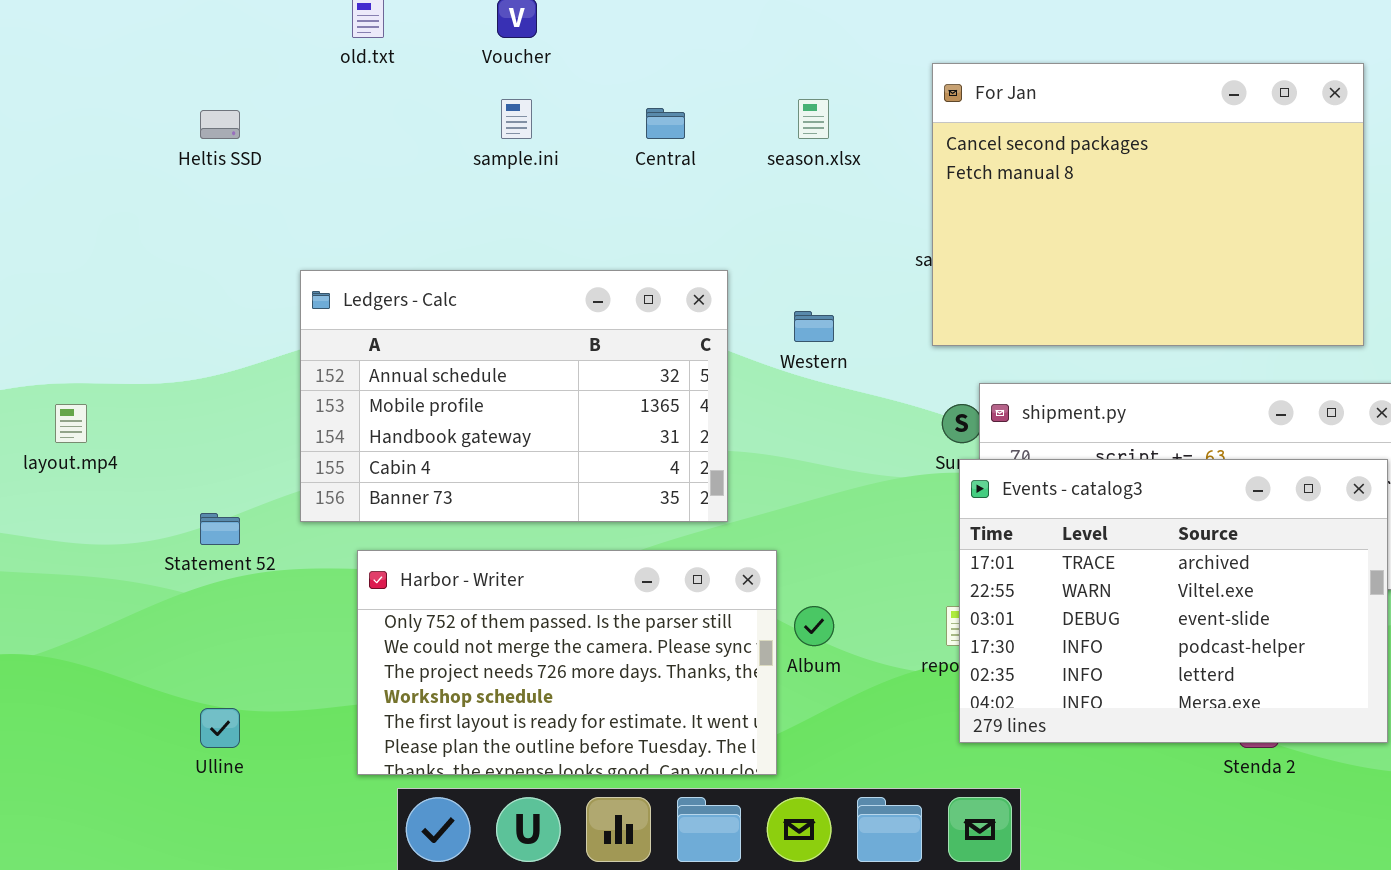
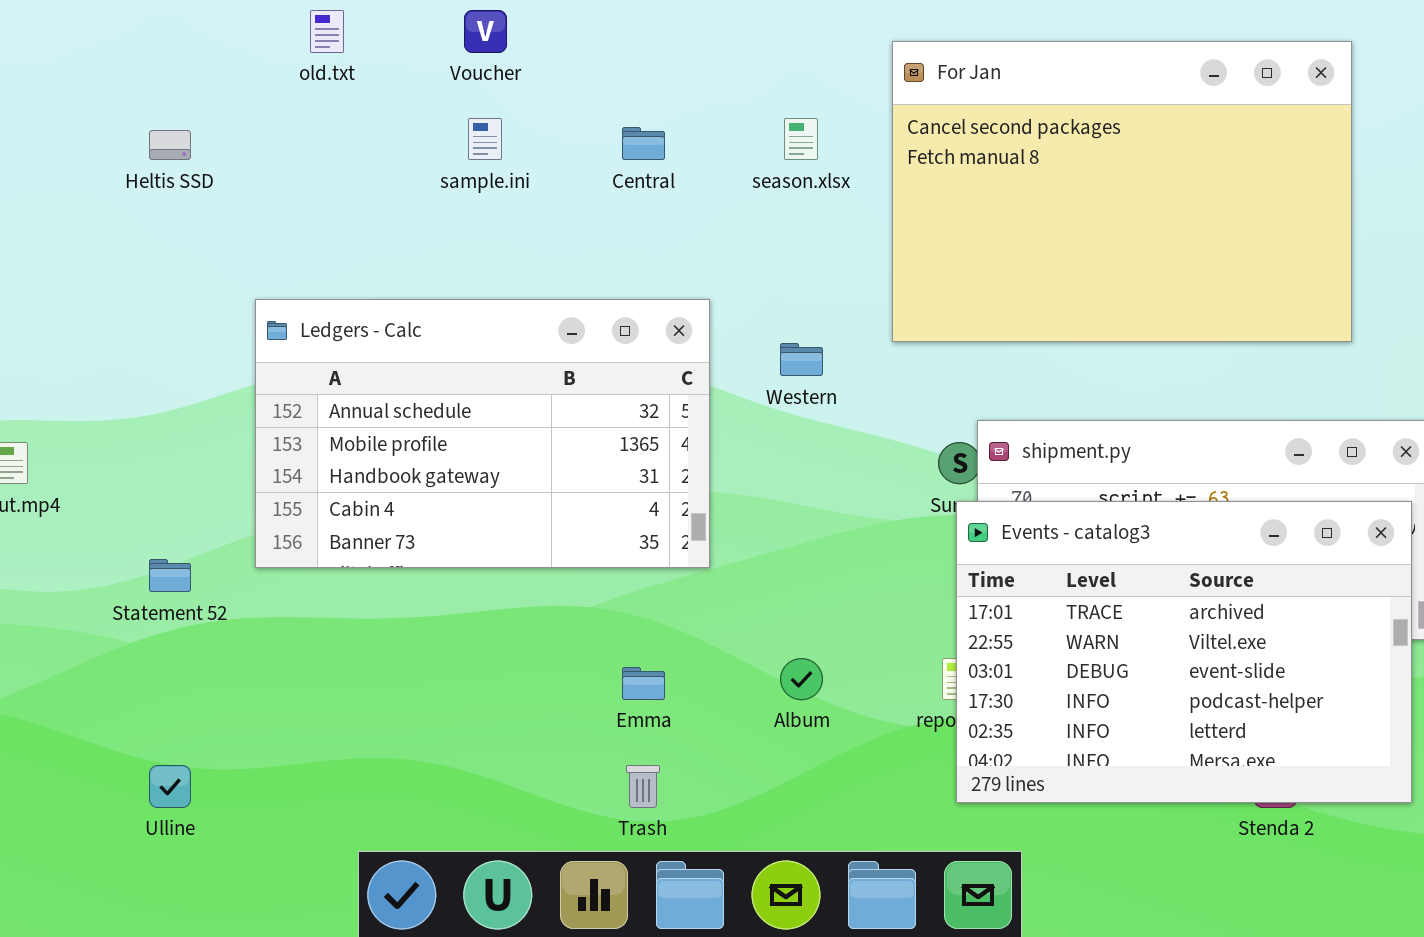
For Jan: [932,63,1364,346] -> [892,41,1352,342], moved
Harbor - Writer: [357,550,777,775] -> none, closed

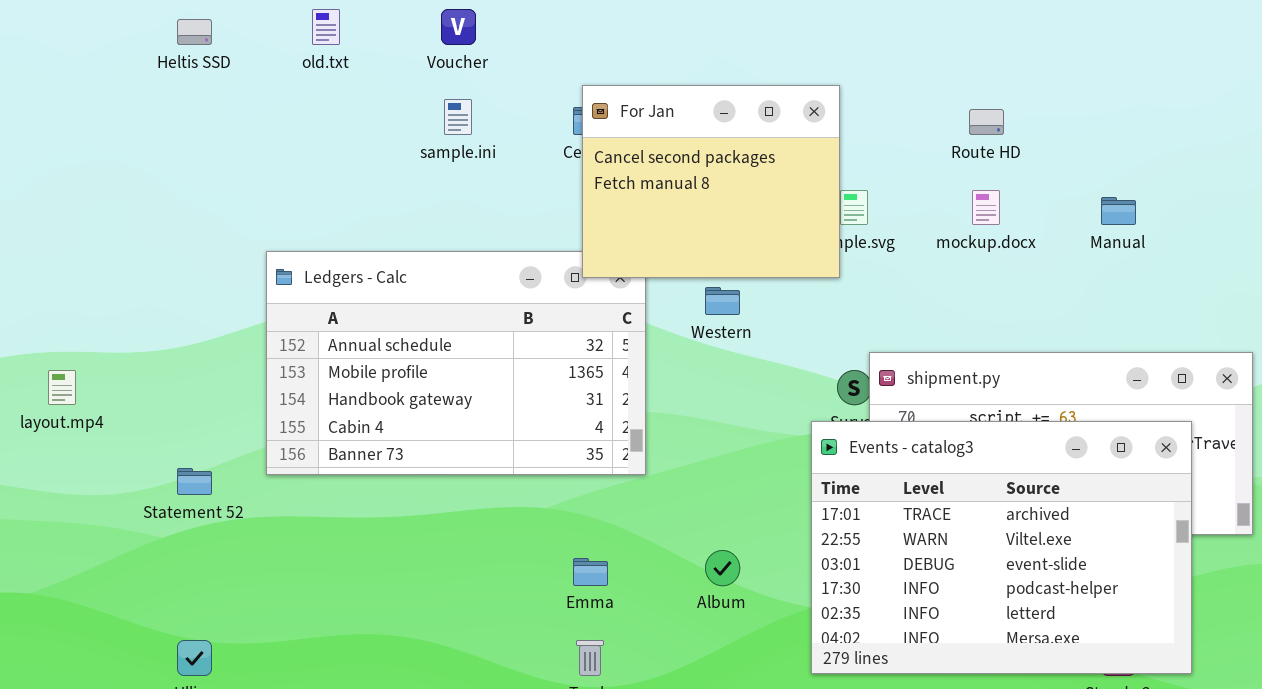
For Jan: [892,41,1352,342] -> [582,85,840,278], moved, resized
Heltis SSD: [149,130,191,160] -> [177,19,212,45], moved
Events - catalog3: [956,501,1412,803] -> [811,421,1192,674], moved

